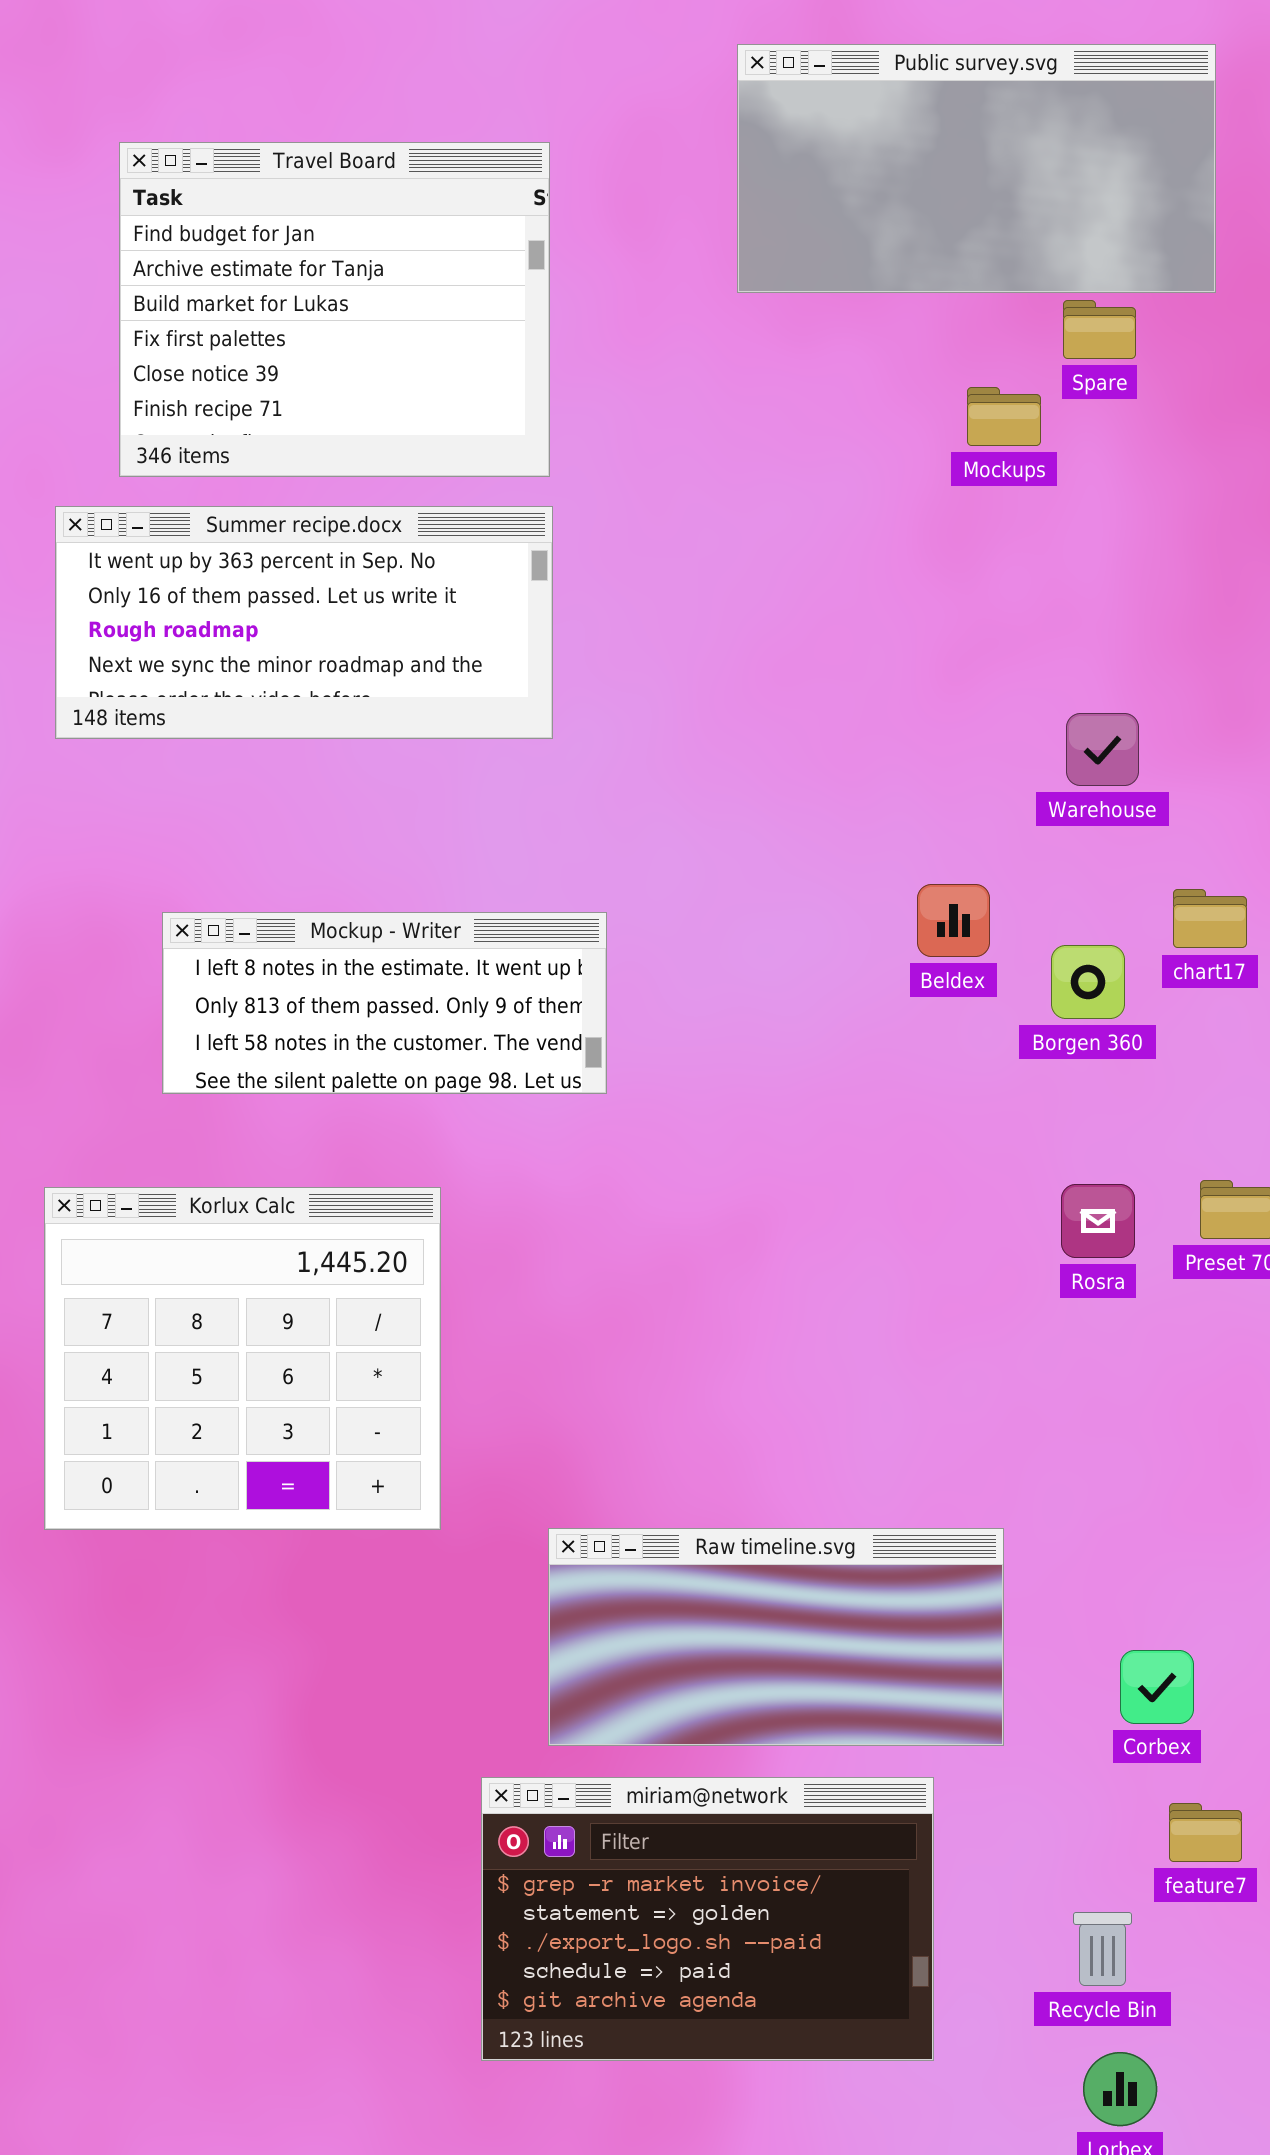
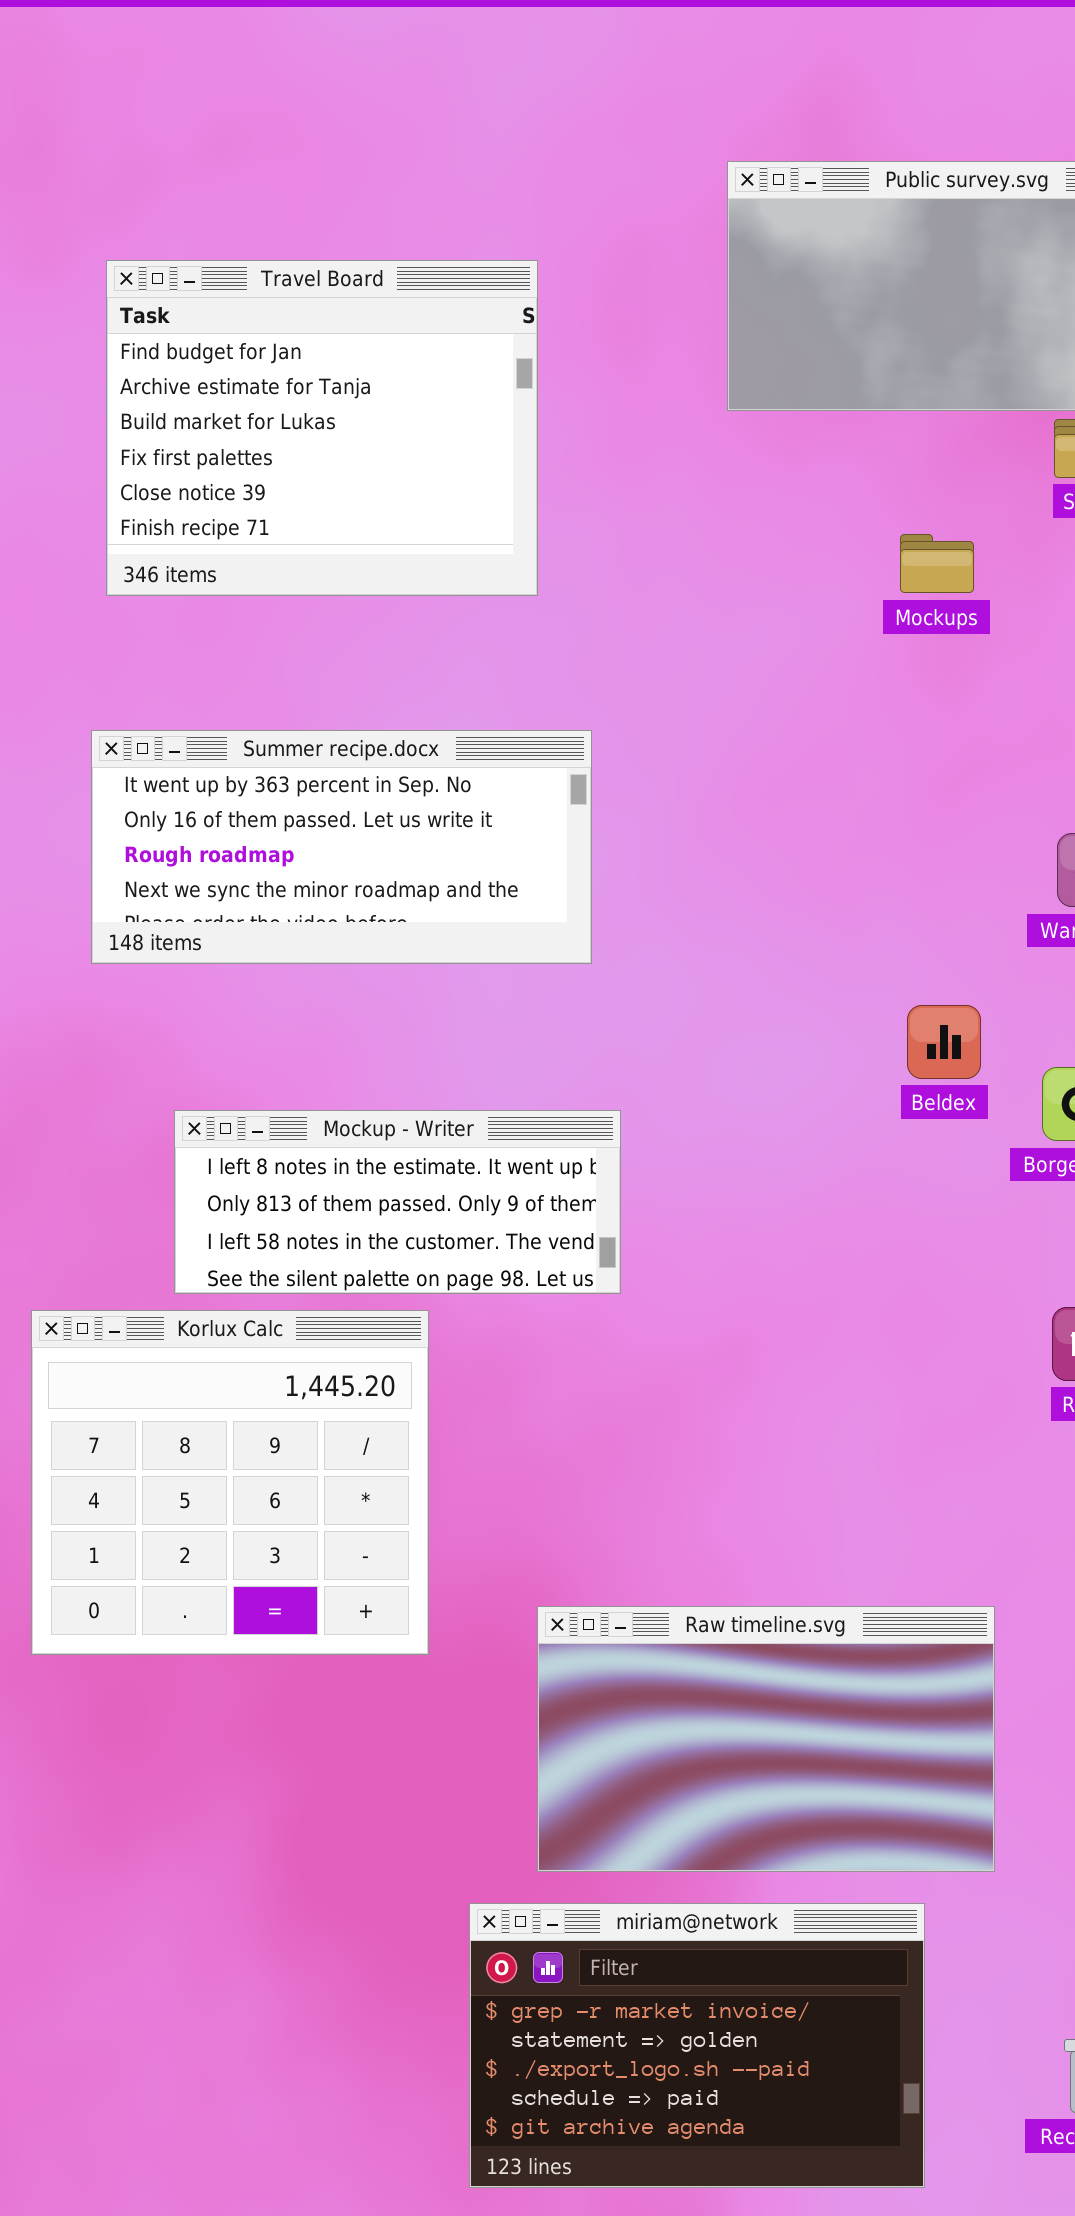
Mockups: [967,387,1041,446] -> [900,534,974,593], moved
Summer recipe.docx: [55,506,553,739] -> [91,730,592,964], moved
Mockup - Writer: [162,912,607,1094] -> [174,1110,621,1294], moved
Raw timeline.svg: [548,1528,1004,1746] -> [537,1606,995,1872], resized

